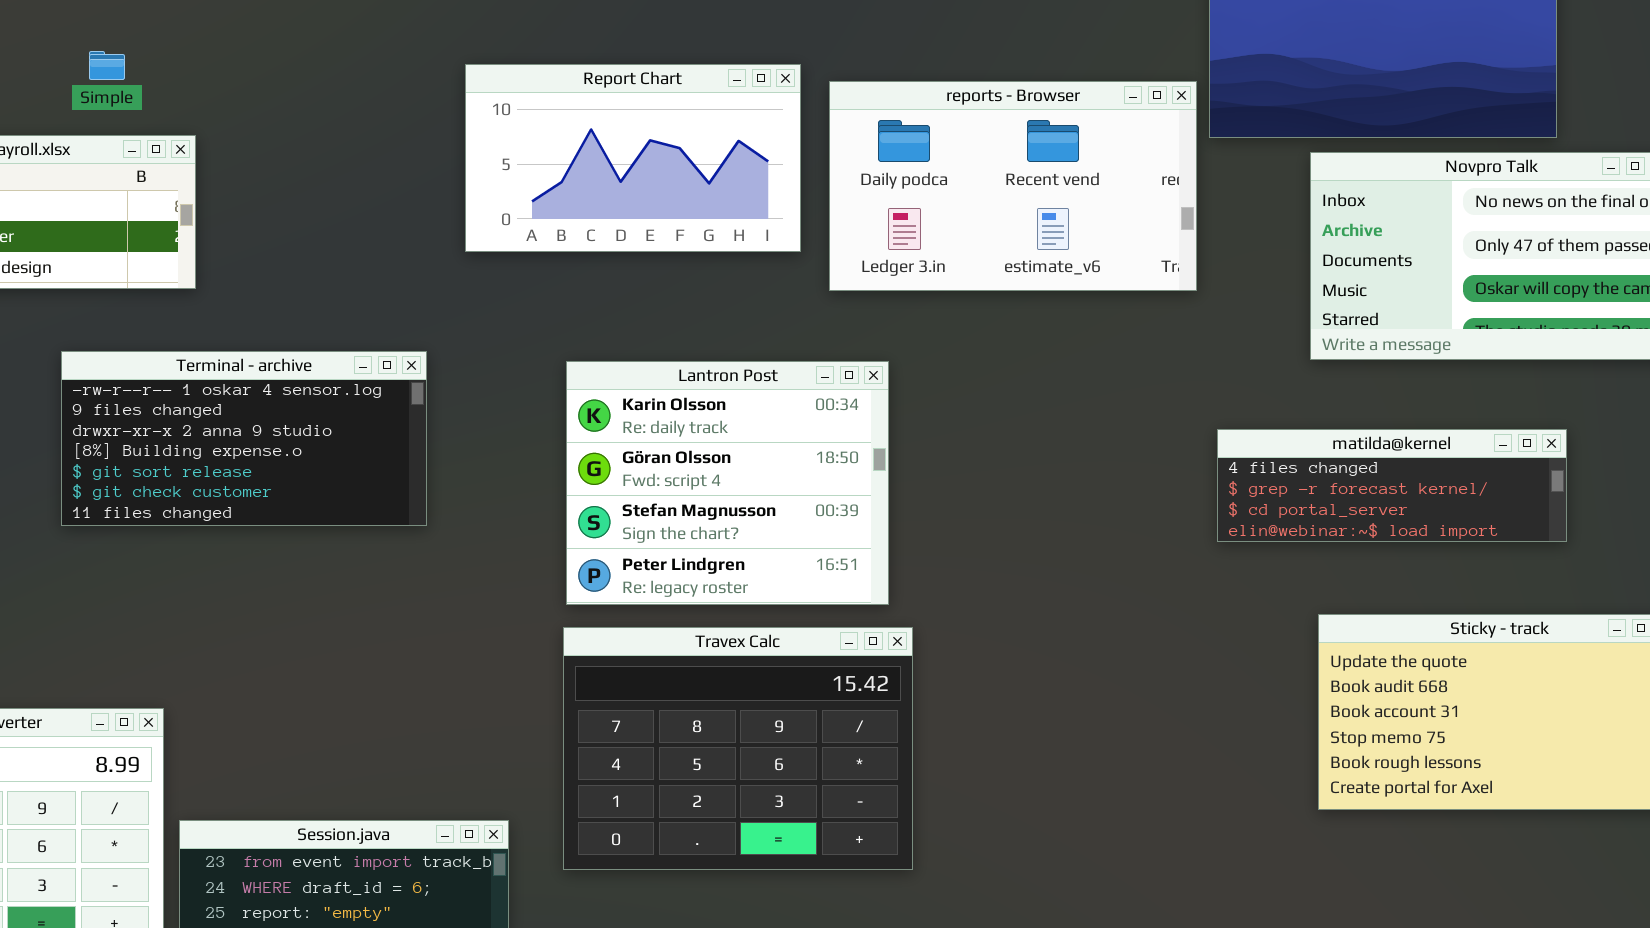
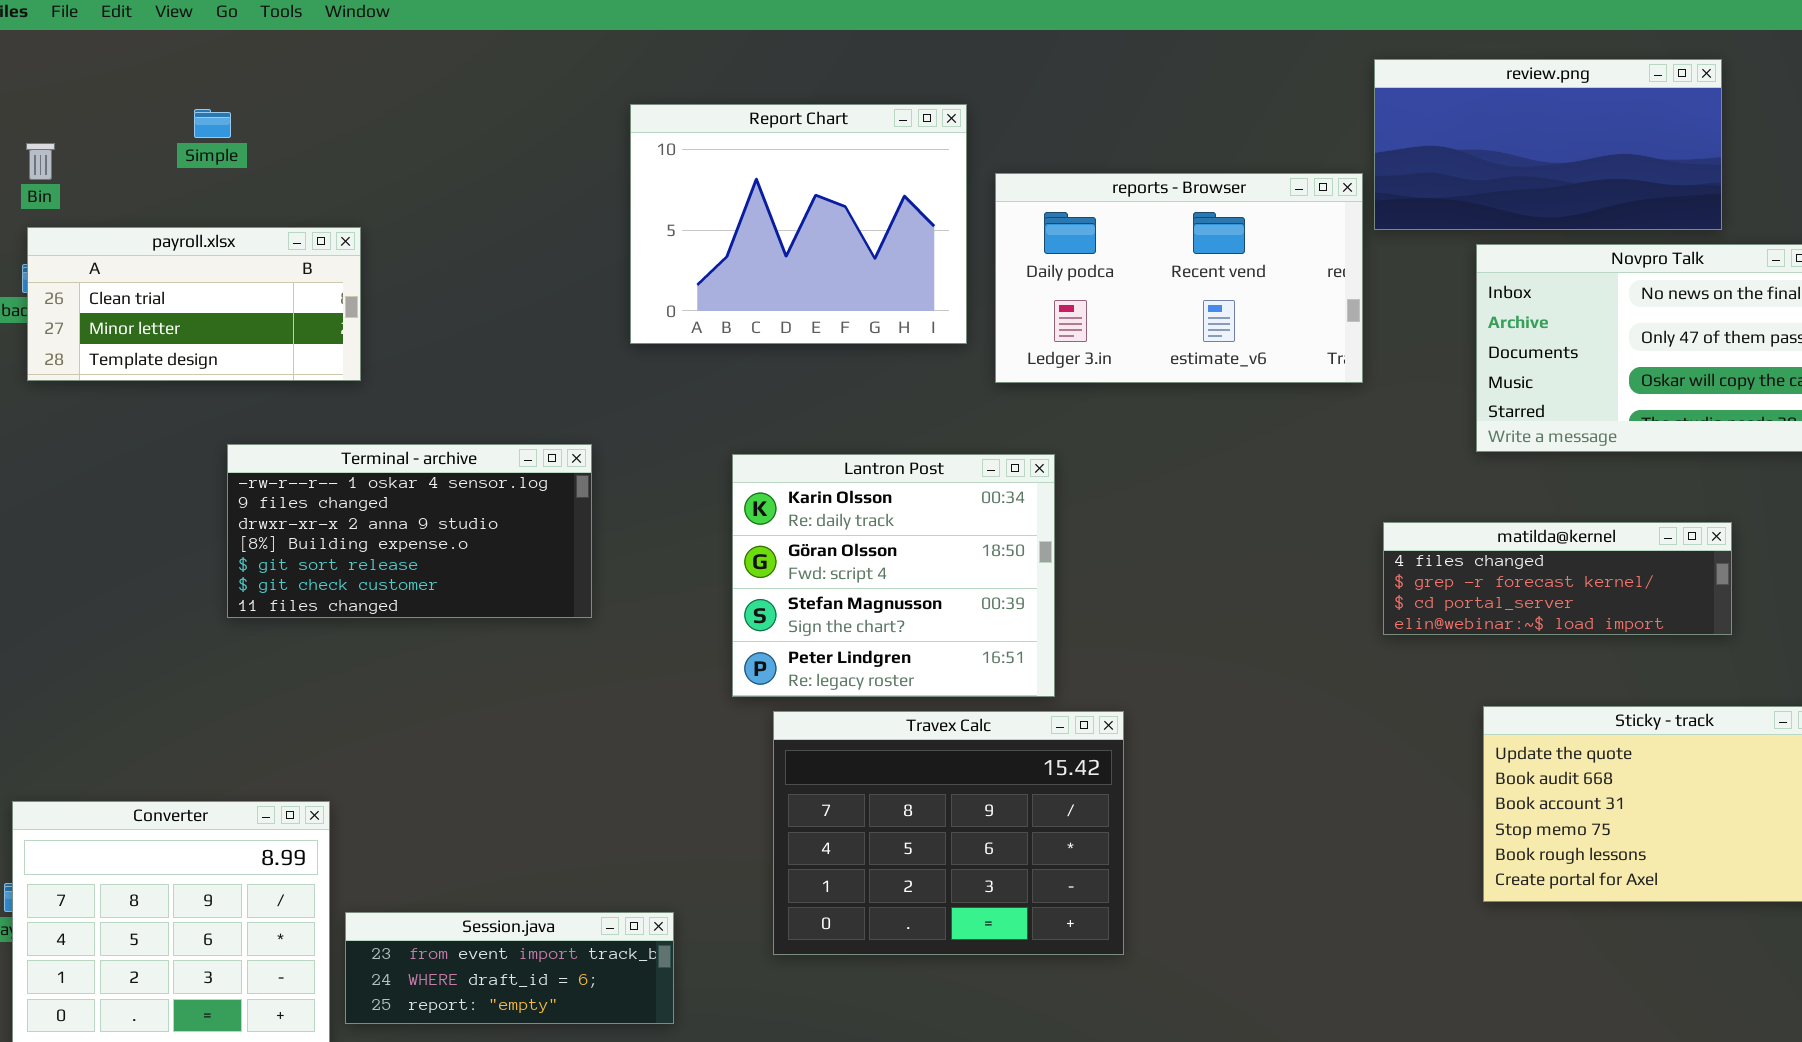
Simple: [89,51,125,80] -> [194,109,231,138], moved
Report Chart: [465,64,801,252] -> [630,104,967,344], resized
Travex Calc: [563,627,913,870] -> [773,711,1124,955], moved

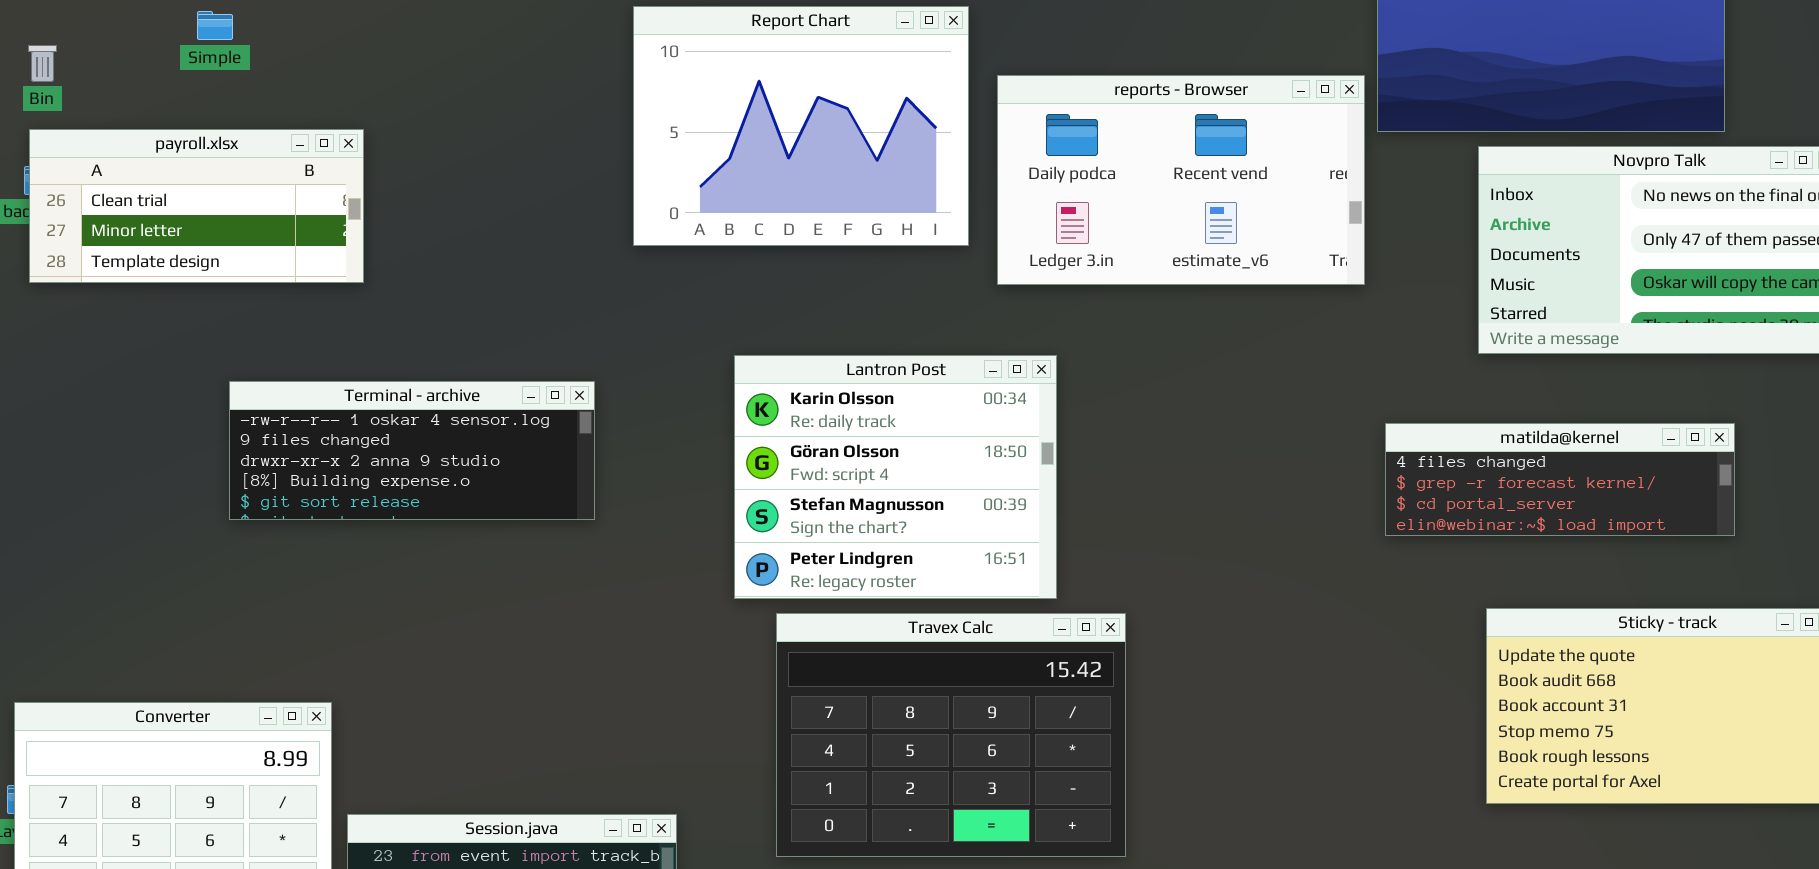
Terminal - archive: [227,444,592,618] -> [229,381,595,520], resized

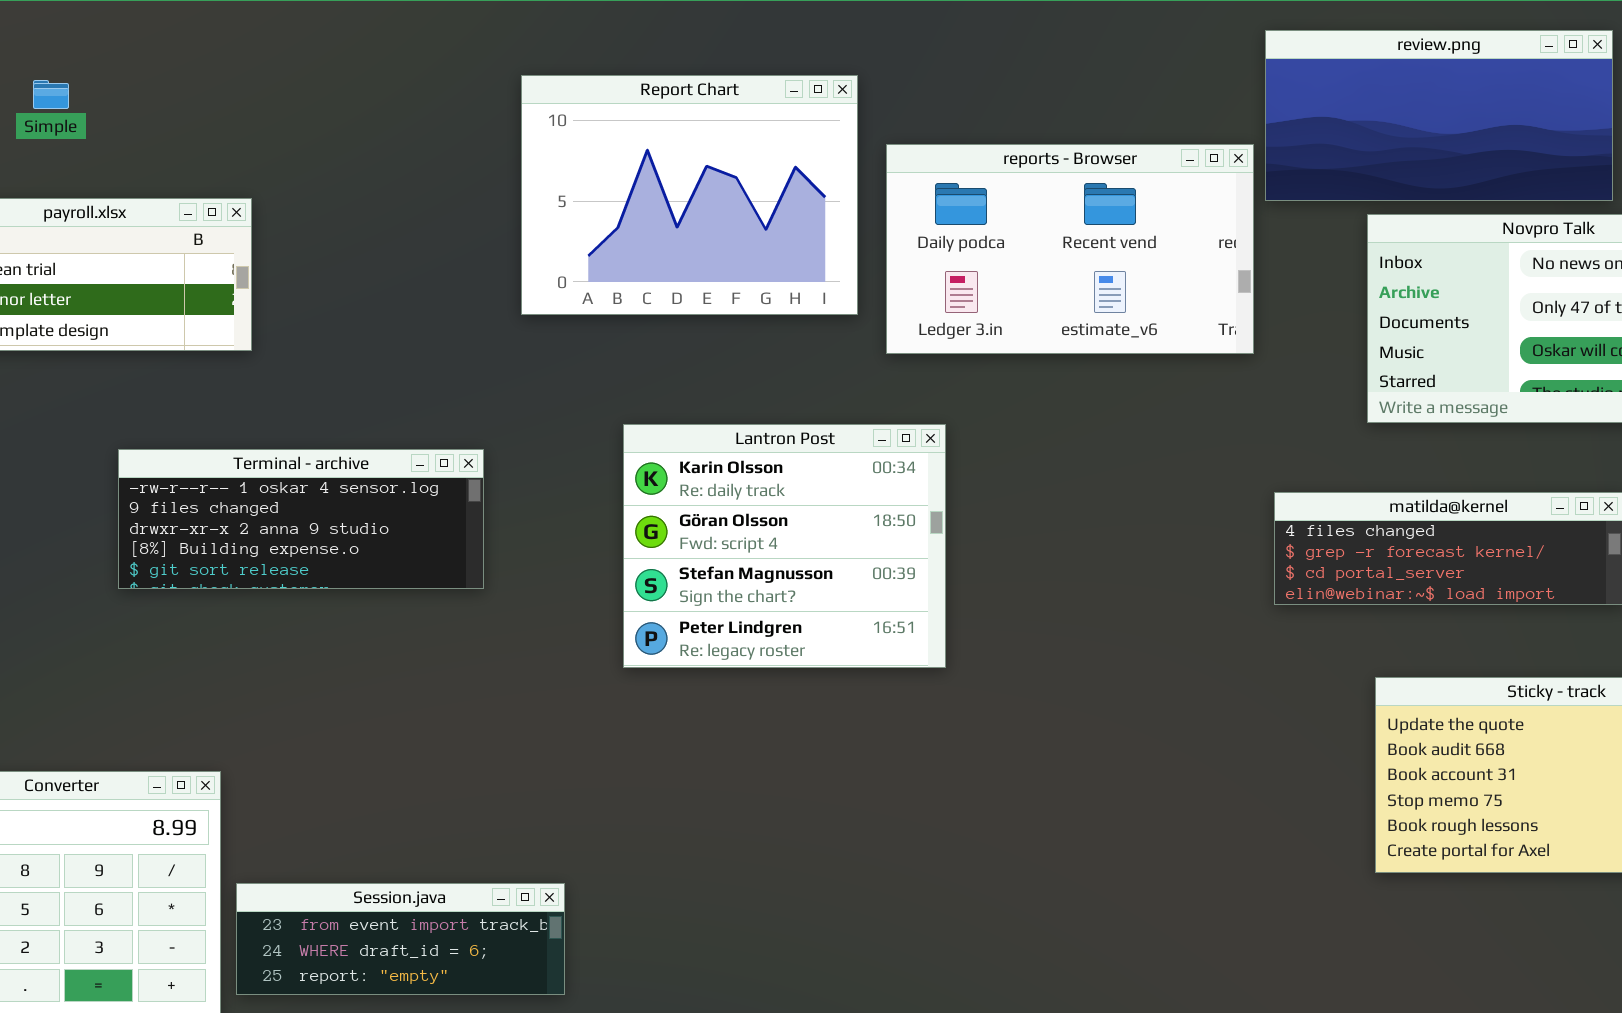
Simple: [197,11,233,40] -> [33,80,69,109], moved
Travex Calc: [776,613,1126,857] -> none, closed

